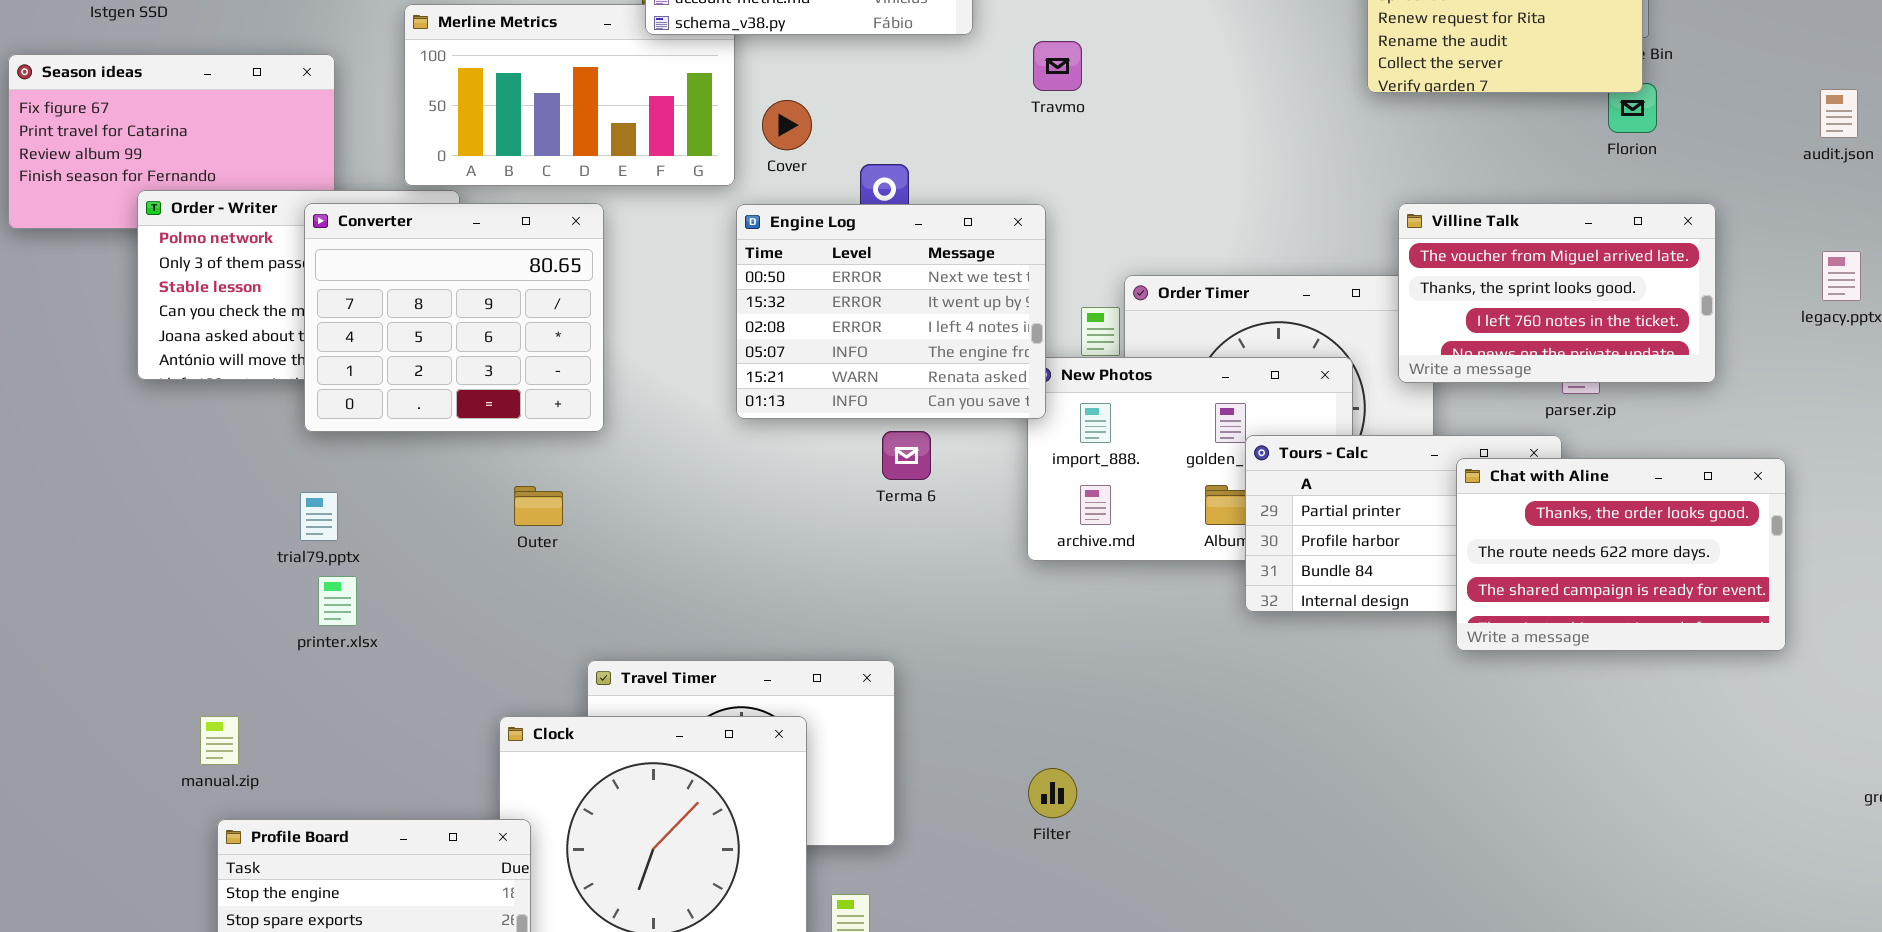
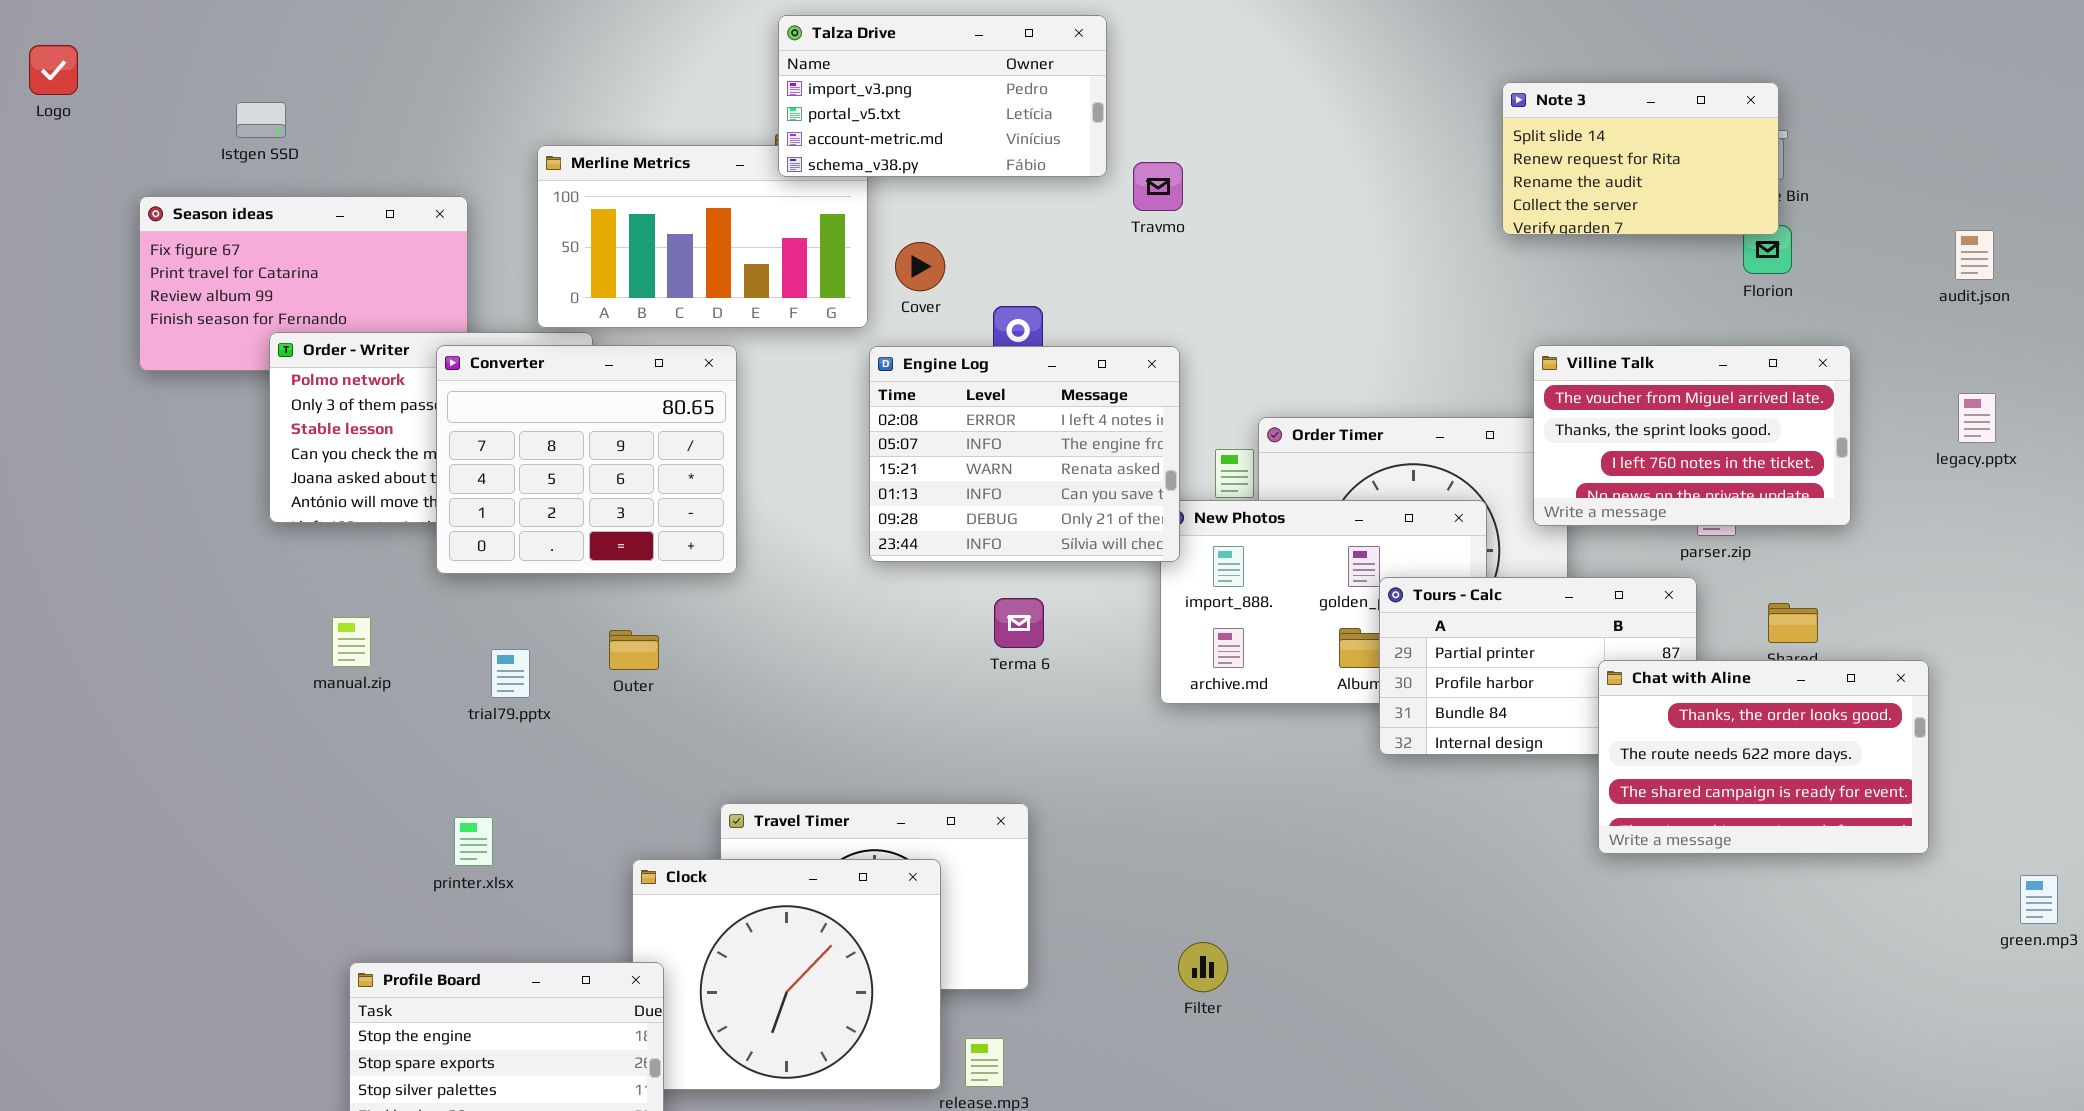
Travmo: [1033,41,1082,91] -> [1133,162,1183,211], moved
Engine Log: [736,204,1046,419] -> [869,346,1180,562], scrolled down 2 rows
Terma 6: [882,431,931,480] -> [994,598,1044,648], moved
Chat with Aline: [1456,458,1786,651] -> [1598,660,1929,854], moved
Outer: [514,486,563,526] -> [609,630,659,670], moved
trial79.pptx: [300,492,338,541] -> [491,649,530,698], moved
printer.xlsx: [318,576,357,626] -> [454,817,493,866], moved
manual.zip: [200,716,239,765] -> [332,617,371,667], moved
Filter: [1028,768,1077,818] -> [1178,942,1228,992], moved

